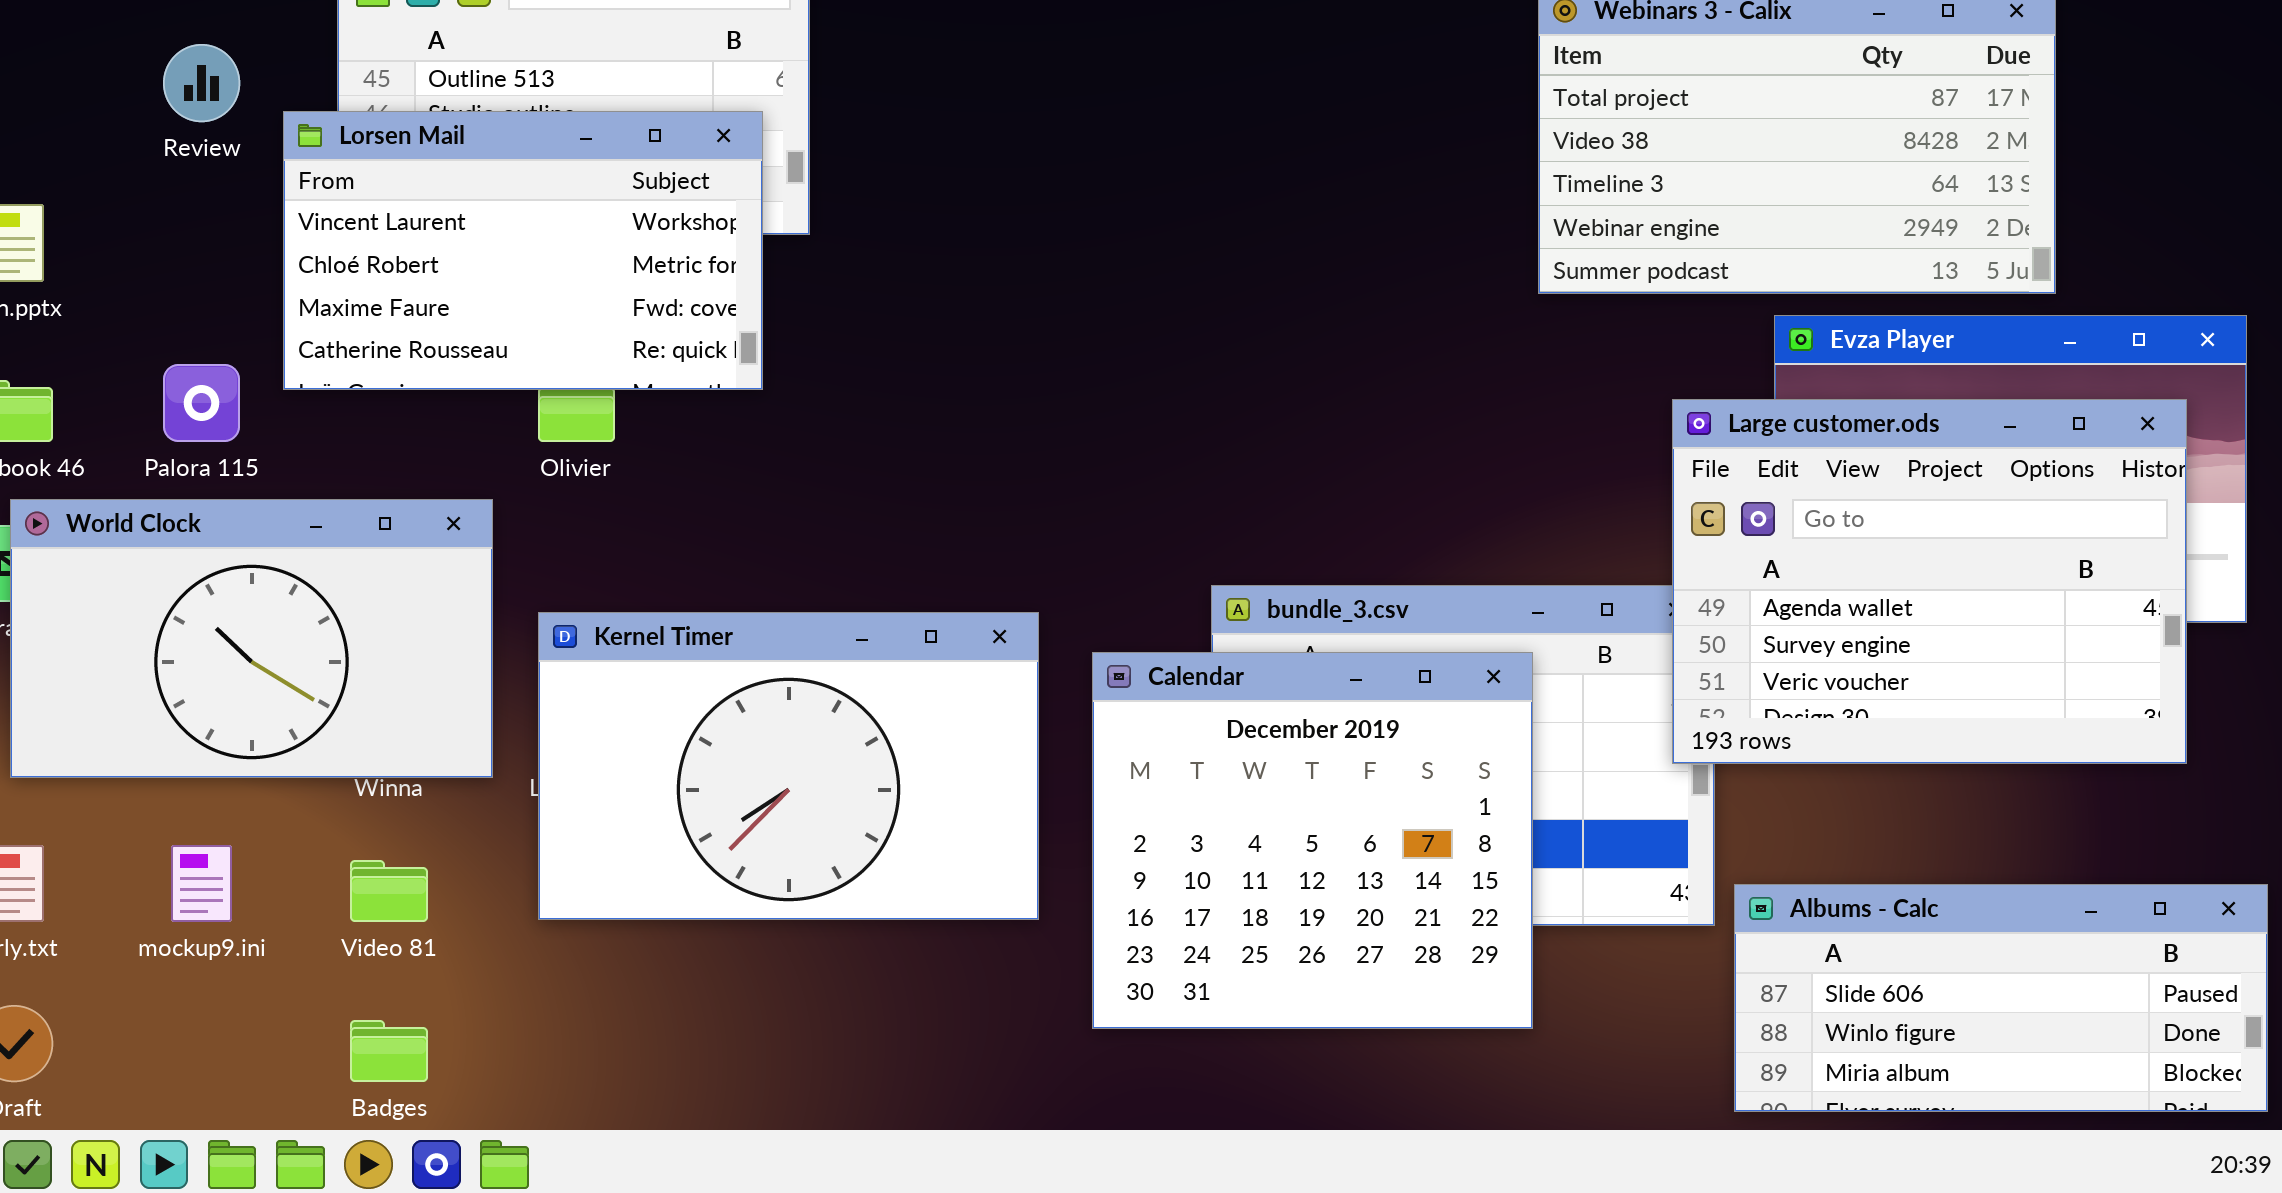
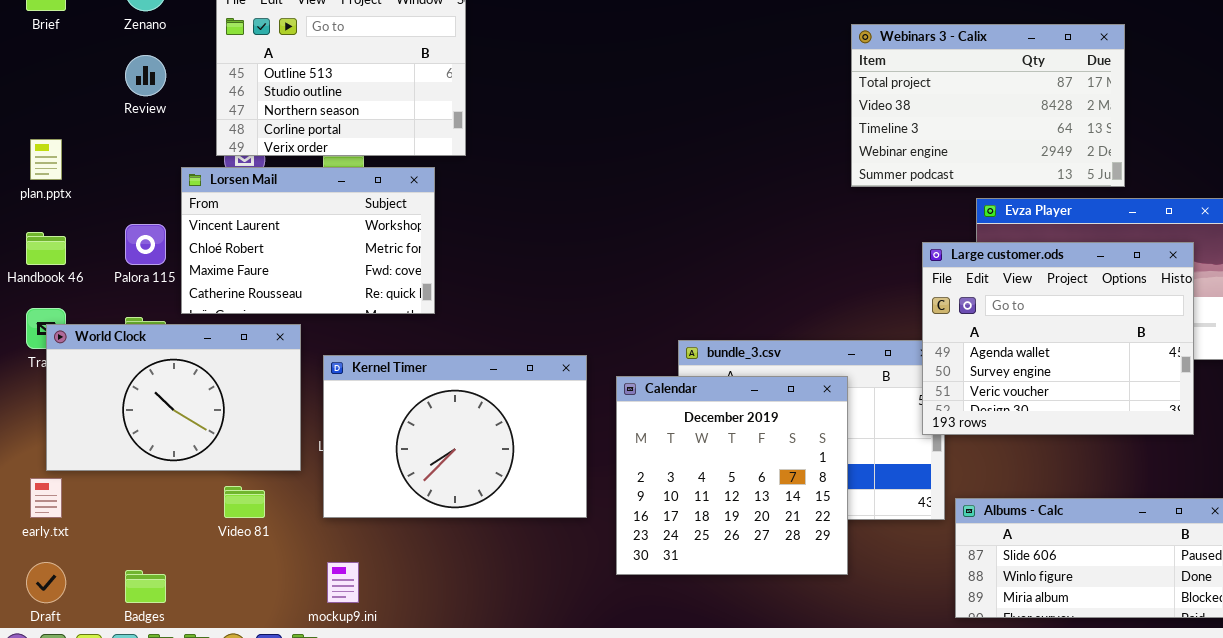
Lorsen Mail: [283,111,763,390] -> [181,167,435,314], moved
World Clock: [10,499,493,778] -> [46,324,301,471], moved
mockup9.ini: [171,845,232,922] -> [327,562,359,603], moved
Badges: [350,1020,428,1082] -> [125,570,166,603], moved

